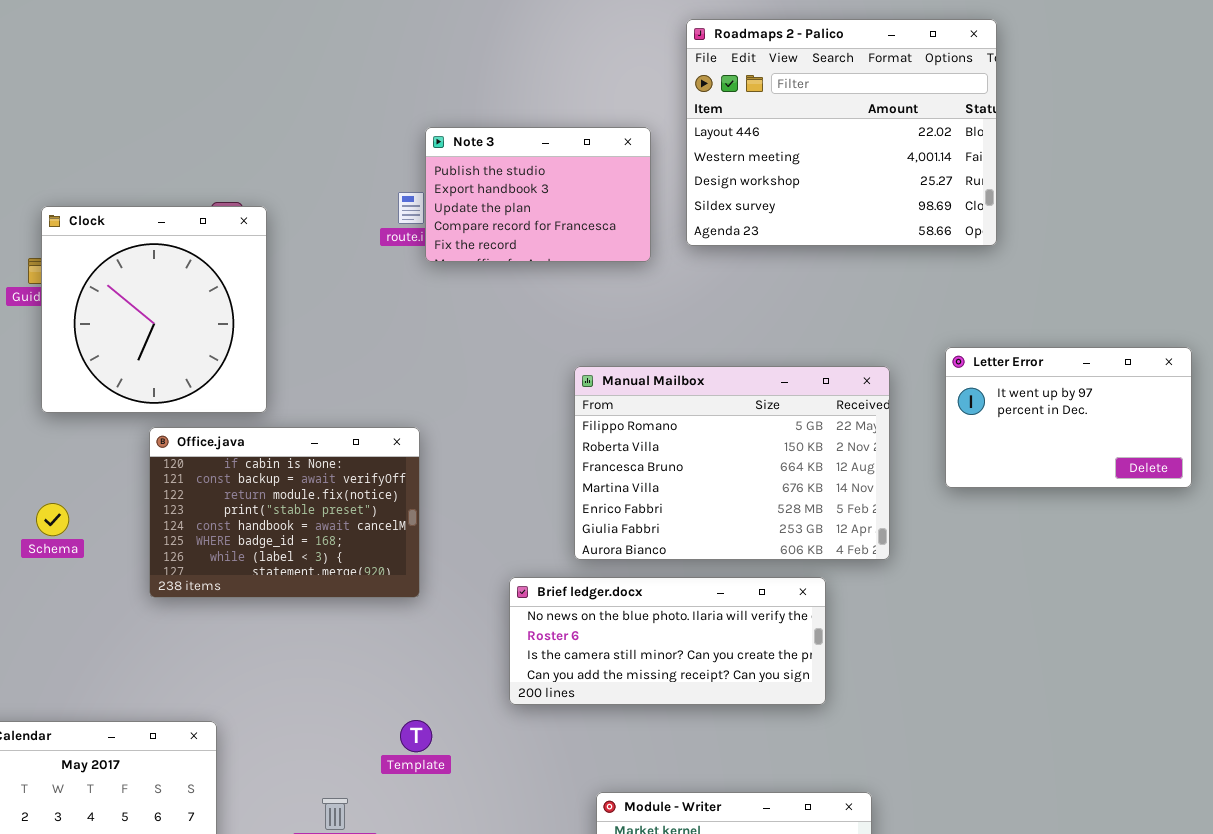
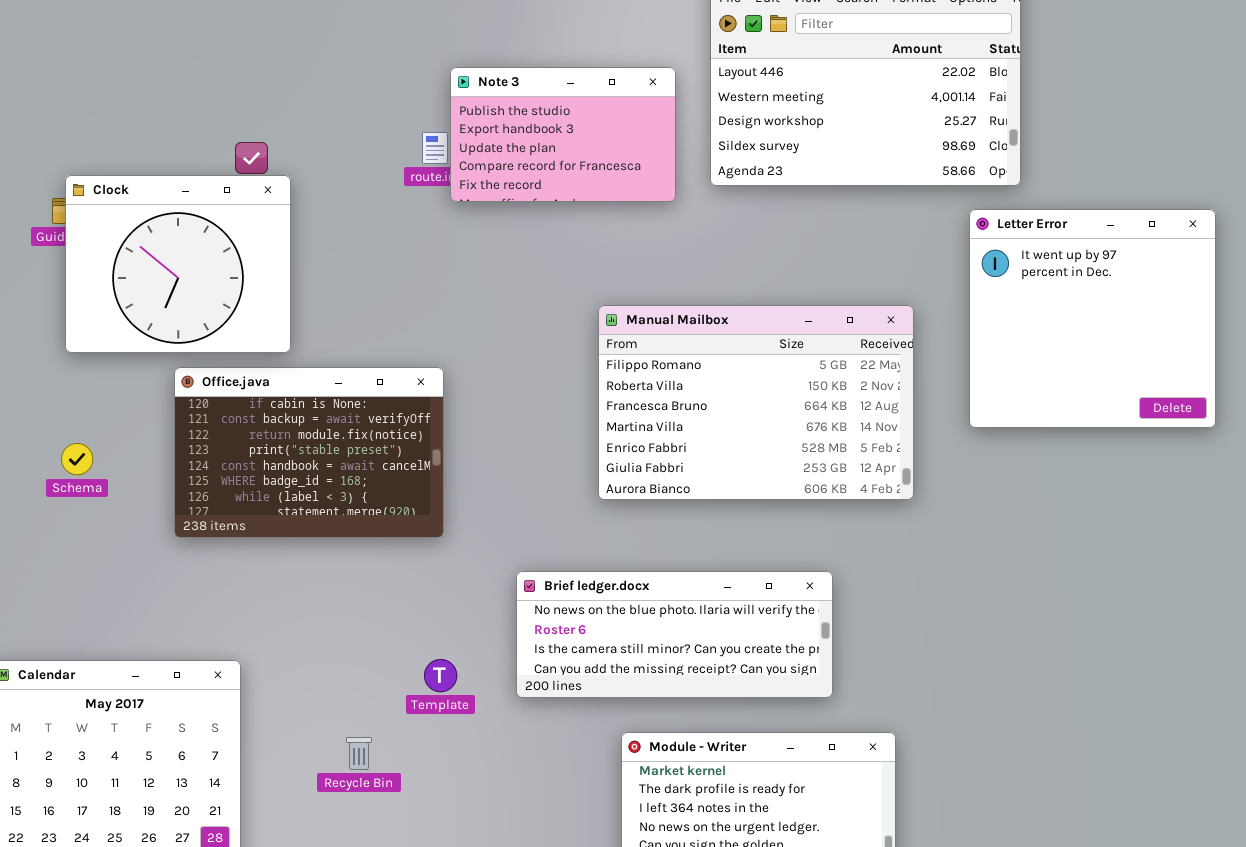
Clock: [41,206,267,413] -> [65,175,291,353], resized
Letter Error: [945,347,1192,488] -> [969,209,1216,428], resized
Brief ledger.docx: [509,577,826,705] -> [516,571,833,698], moved

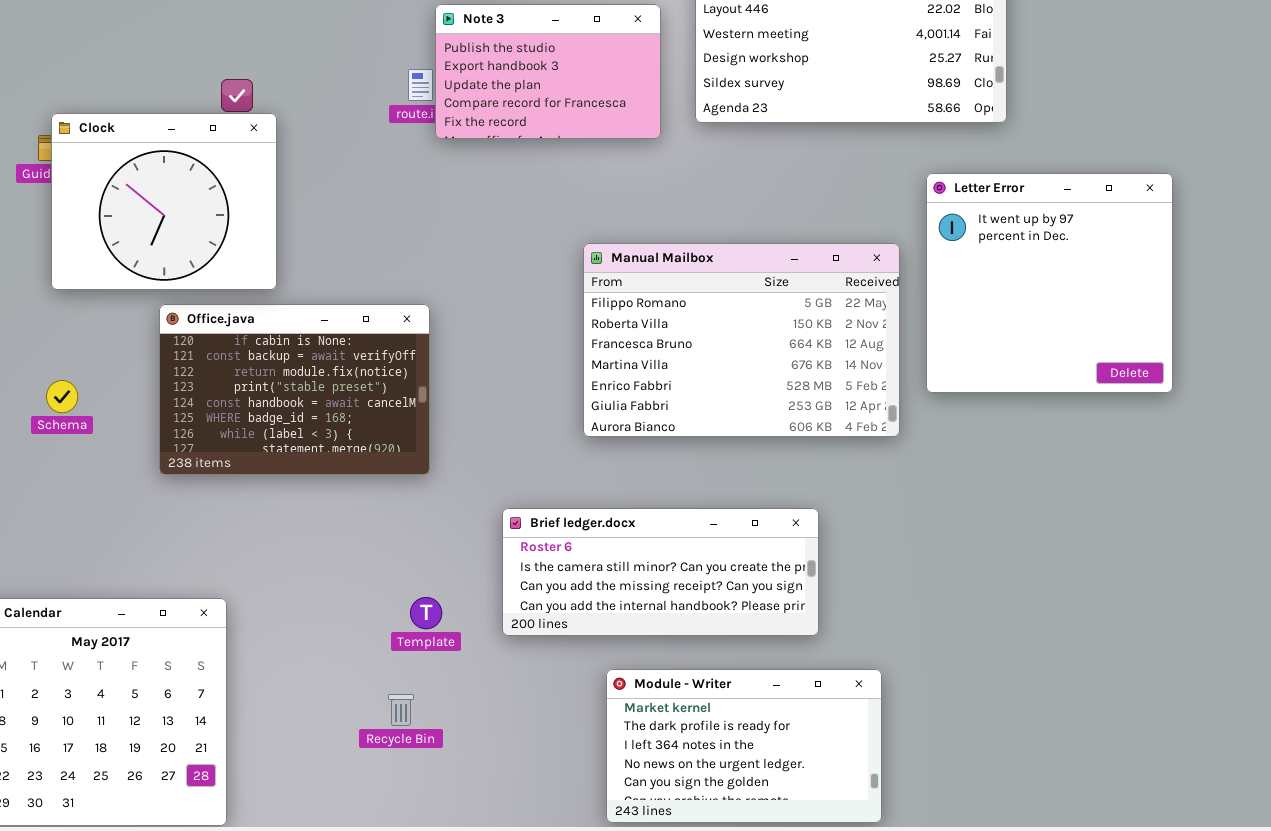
Letter Error: [969,209,1216,428] -> [926,173,1173,393], moved
Brief ledger.docx: [516,571,833,698] -> [502,508,819,636], scrolled down 1 row
Recycle Bin: [346,737,372,770] -> [388,694,414,726], moved

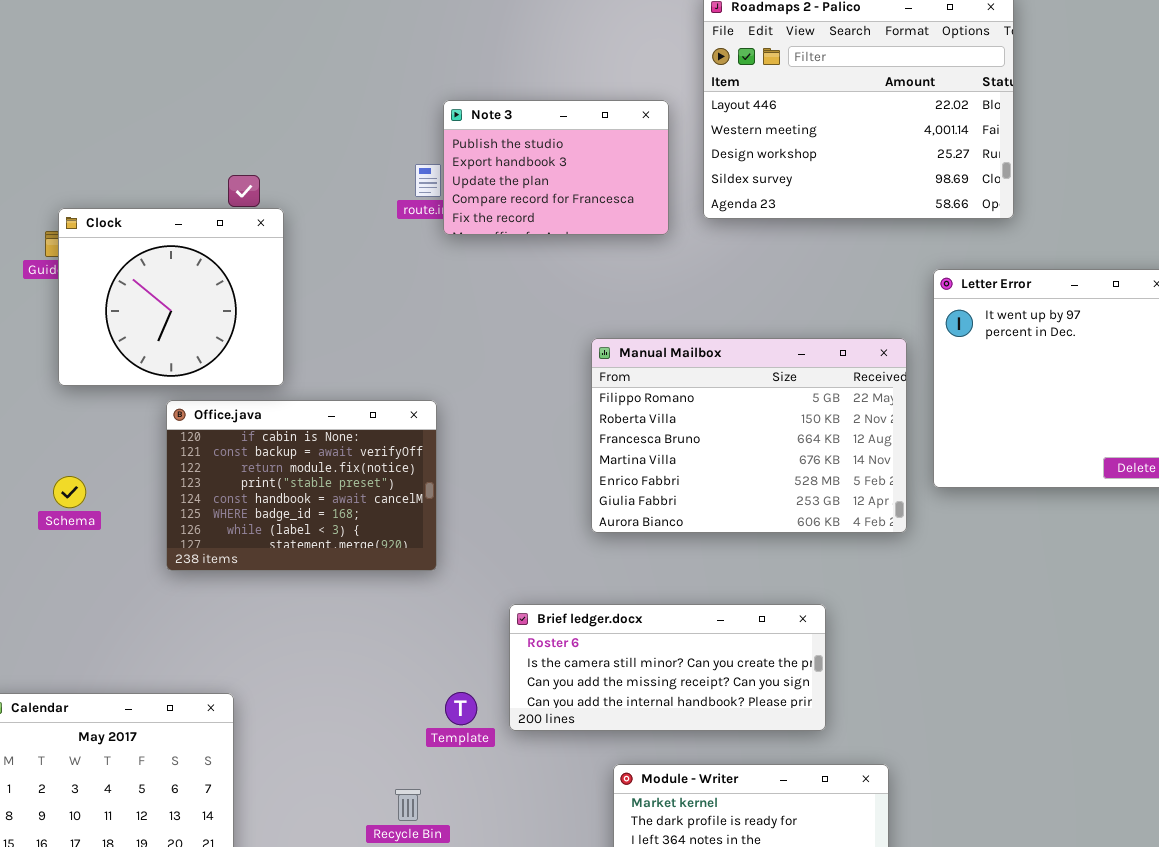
Template: [410,597,442,629] -> [445,692,477,725], moved

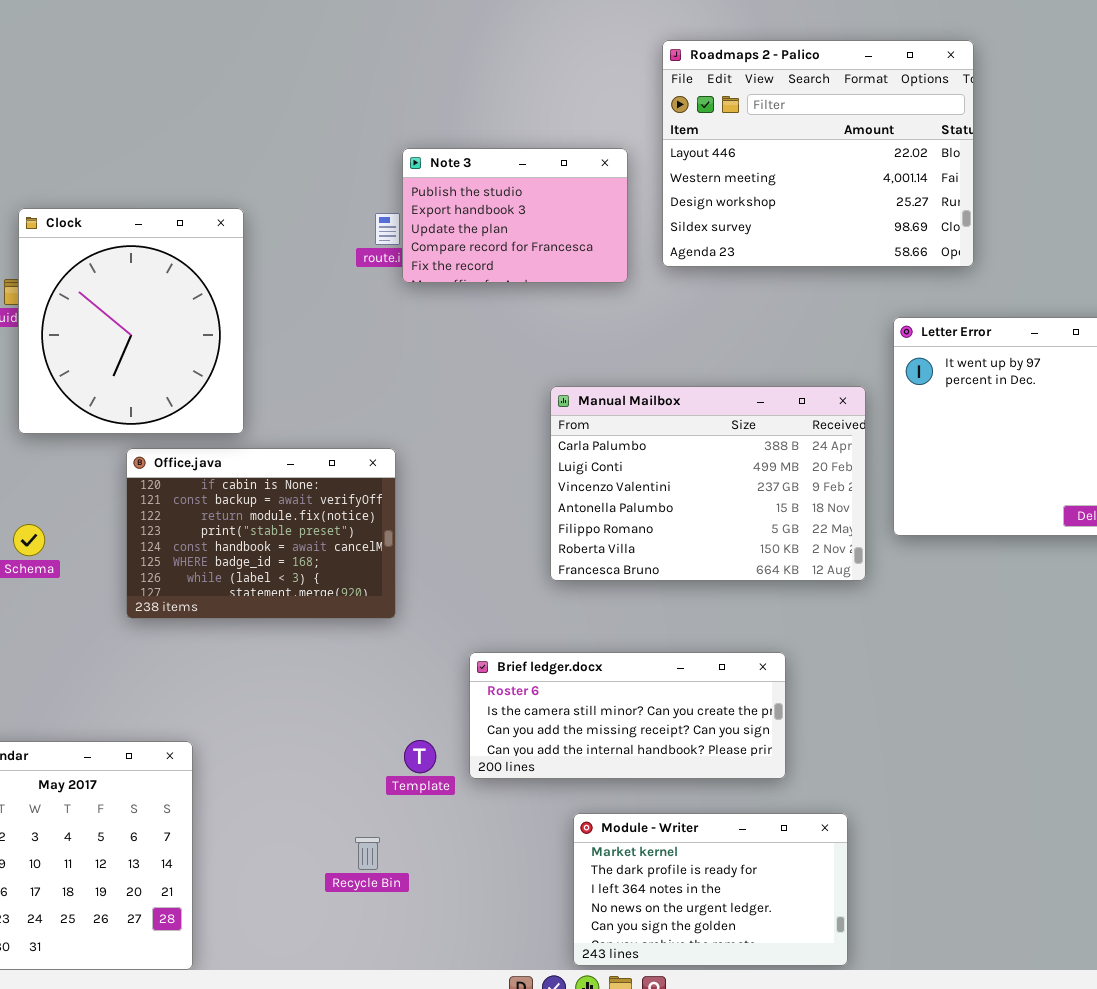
Clock: [58,208,284,386] -> [18,208,244,434], resized
Manual Mailbox: [591,338,907,533] -> [550,386,866,581], scrolled up 4 rows

